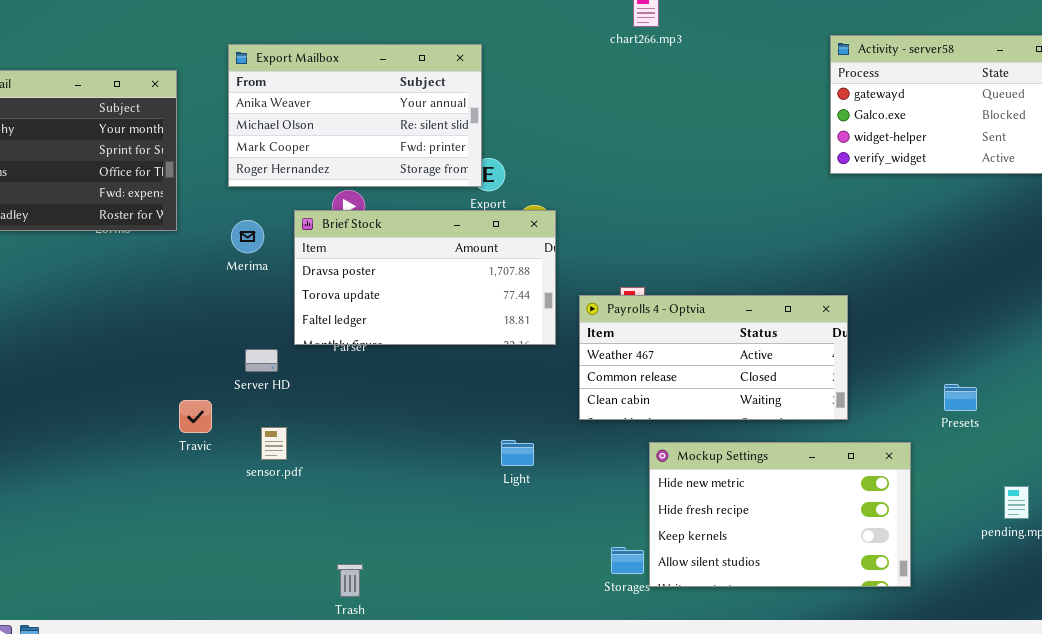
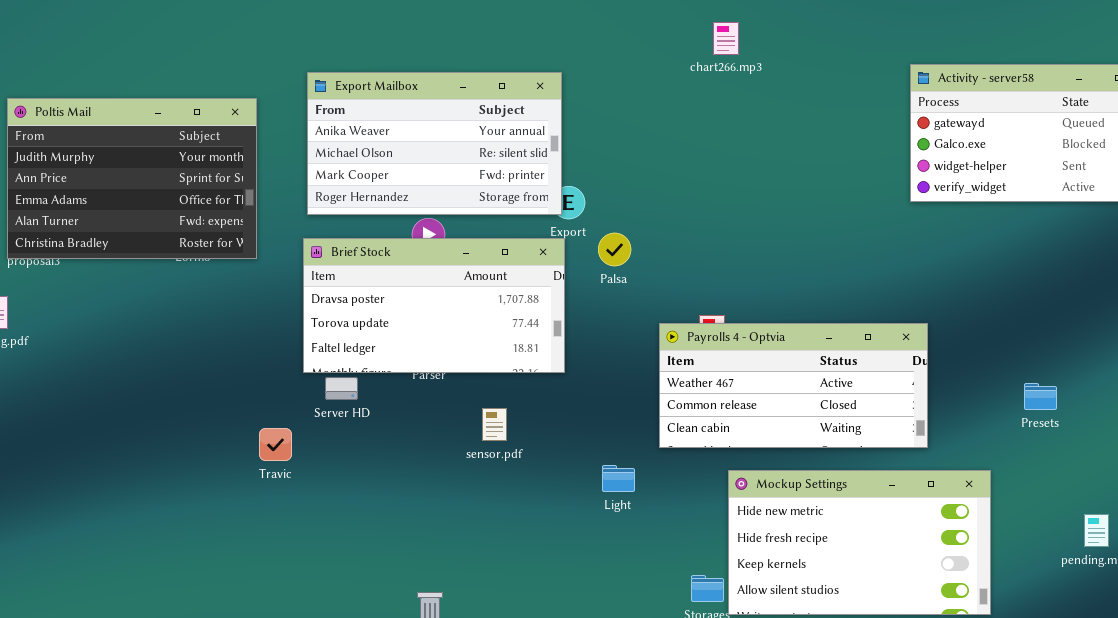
Brief Stock: [294,210,556,345] -> [303,238,565,373], moved
Presets: [944,384,977,411] -> [1024,383,1057,410], moved
sensor.pdf: [261,427,287,460] -> [482,408,507,441], moved
Light: [501,440,534,466] -> [602,465,635,492], moved

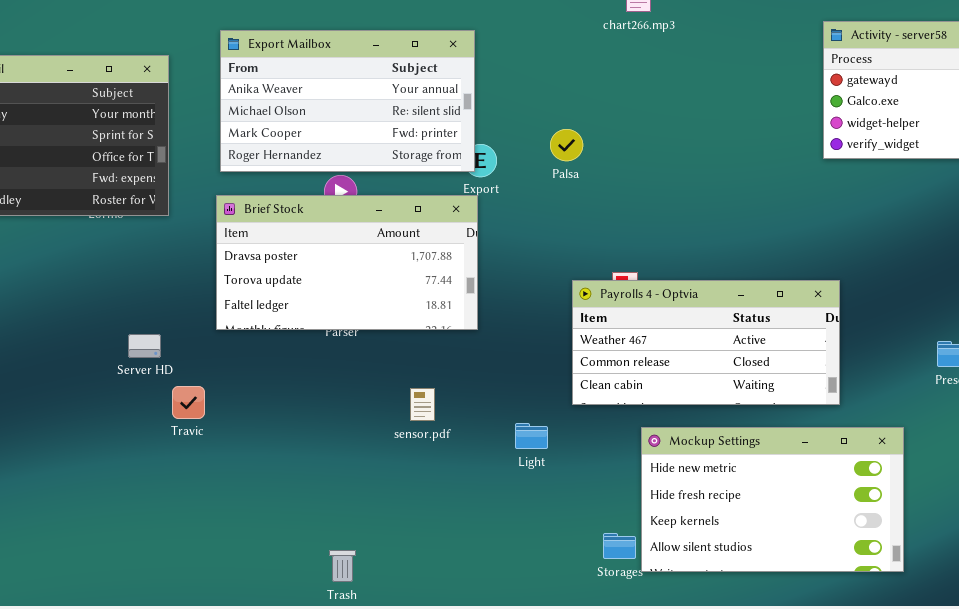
Palsa: [598,233,631,266] -> [550,129,583,161], moved
Server HD: [325,377,358,400] -> [128,334,161,358], moved
sensor.pdf: [482,408,507,441] -> [410,388,435,421], moved

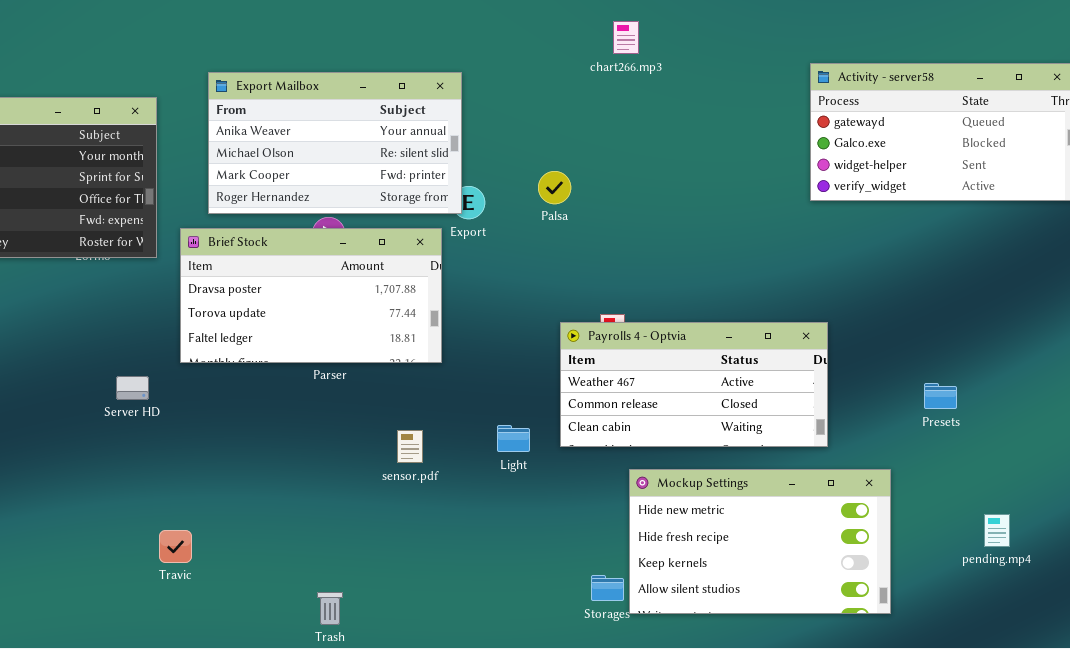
Brief Stock: [216,195,478,330] -> [180,228,442,363], moved
Travic: [172,386,205,419] -> [159,530,192,563], moved
Light: [515,423,548,449] -> [497,425,530,452], moved

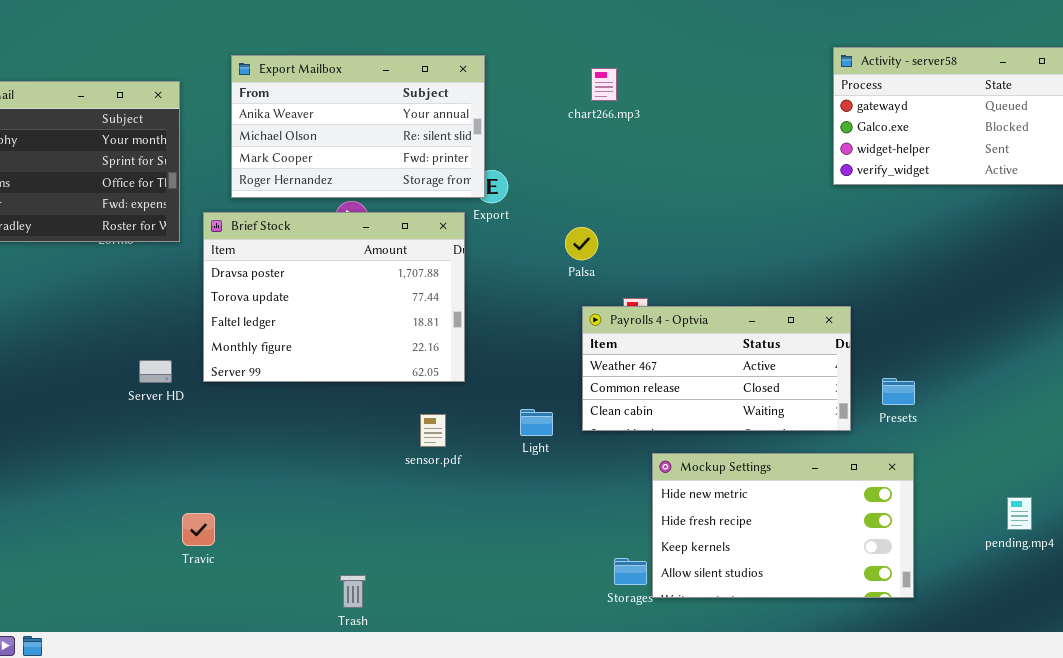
chart266.mp3: [613,21,639,54] -> [591,68,617,101], moved
Palsa: [538,171,571,204] -> [565,227,598,260], moved
Brief Stock: [180,228,442,363] -> [203,212,465,382], resized
Presets: [924,383,957,409] -> [882,378,915,405], moved

